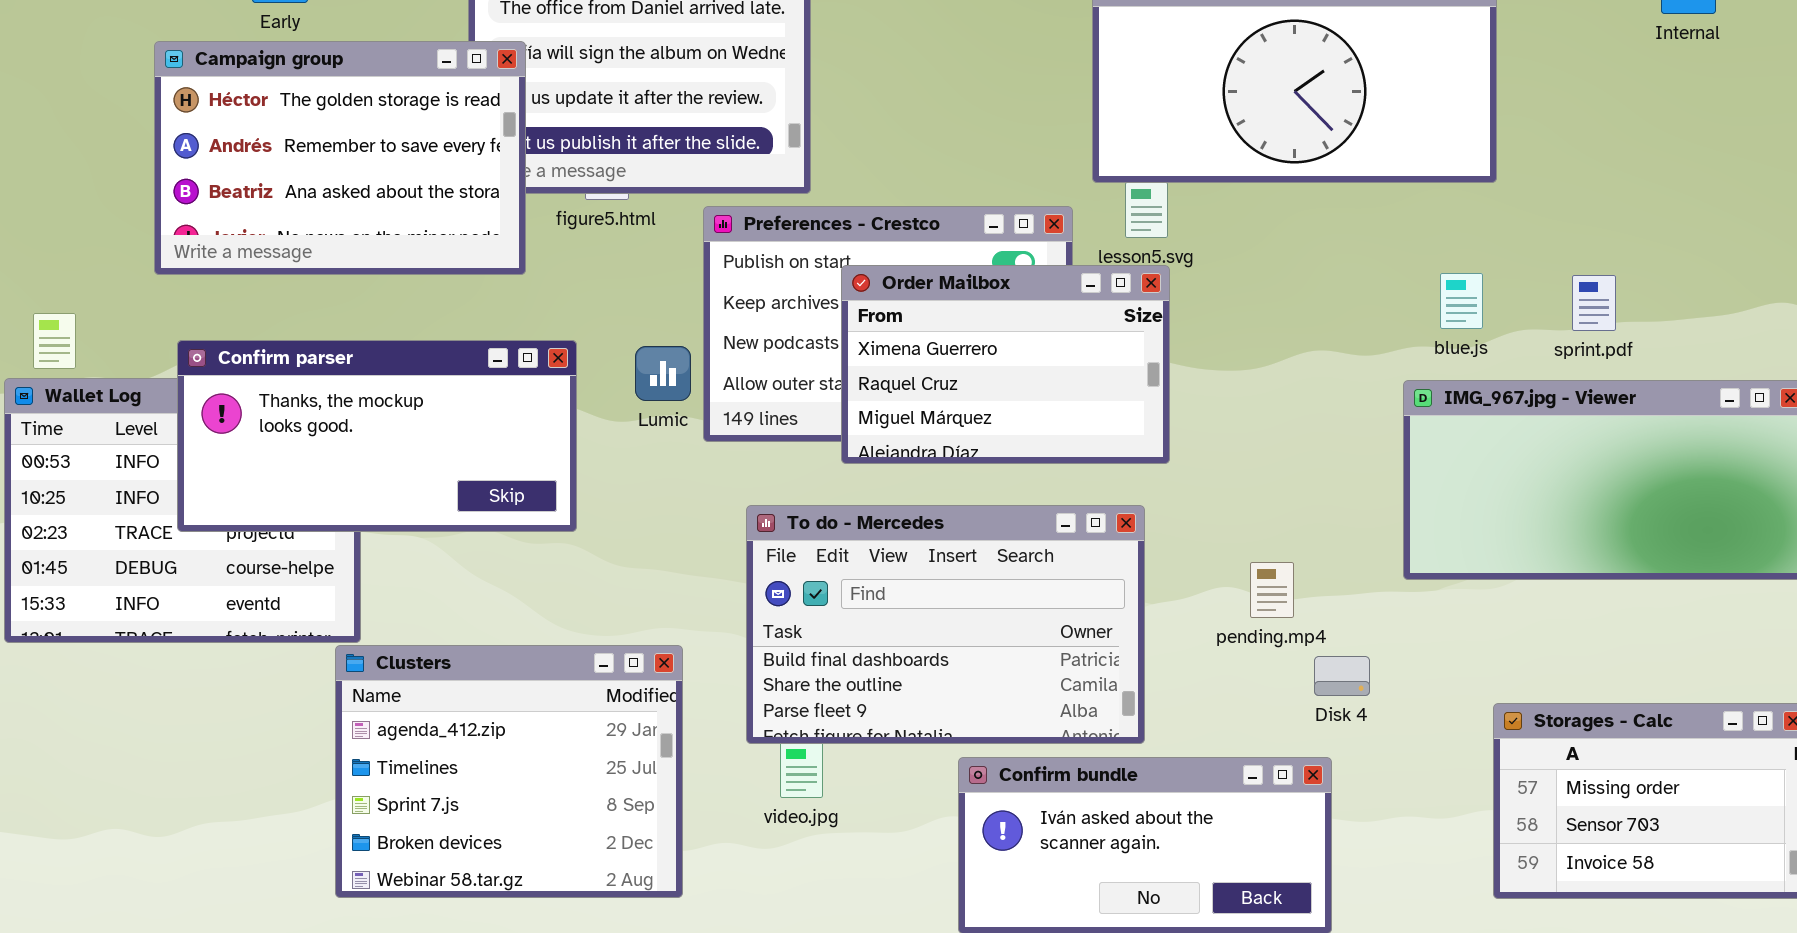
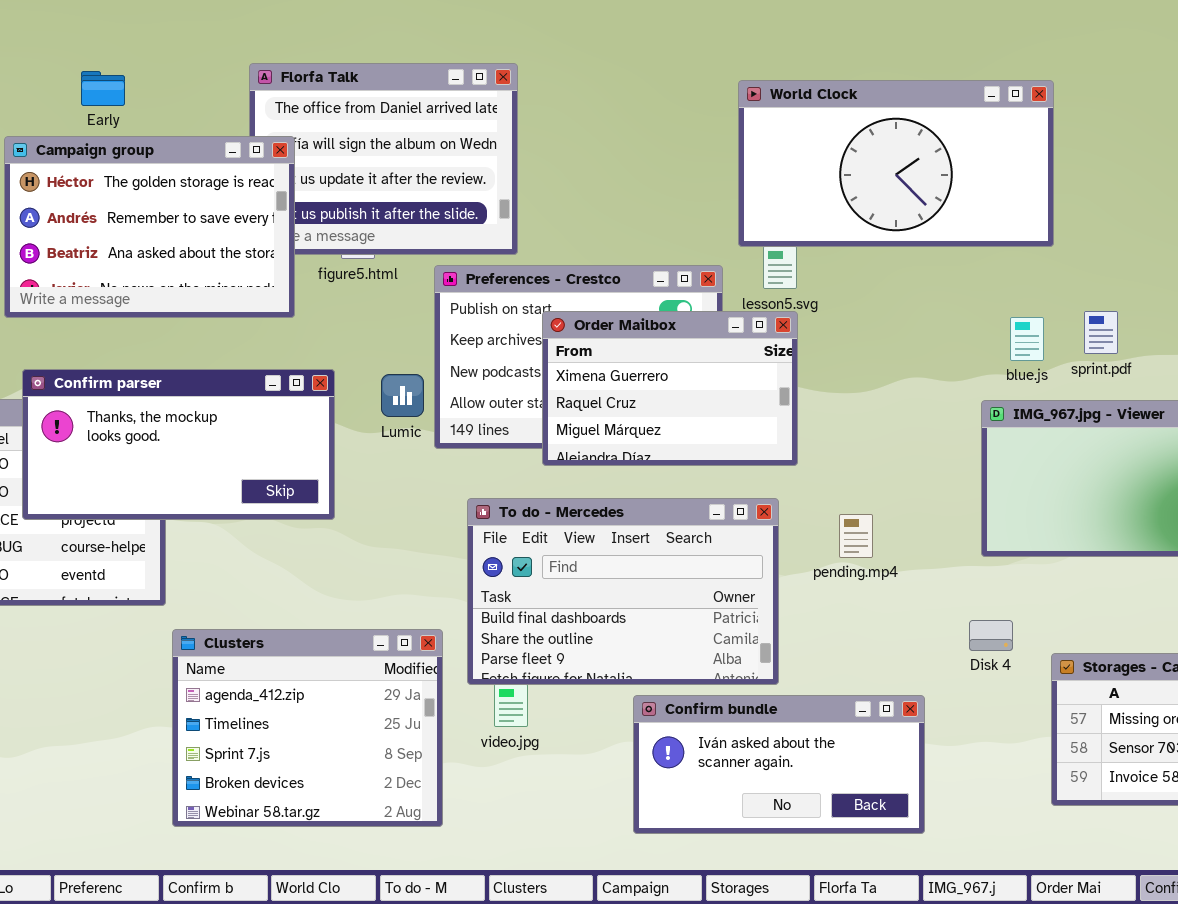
sprint.pdf: [1572,275,1616,331] -> [1084,311,1118,354], moved
pending.mp4: [1250,562,1294,618] -> [839,514,873,558], moved
Clusters: [335,645,683,898] -> [172,629,443,827], moved
Disk 4: [1314,656,1370,696] -> [969,620,1013,651], moved

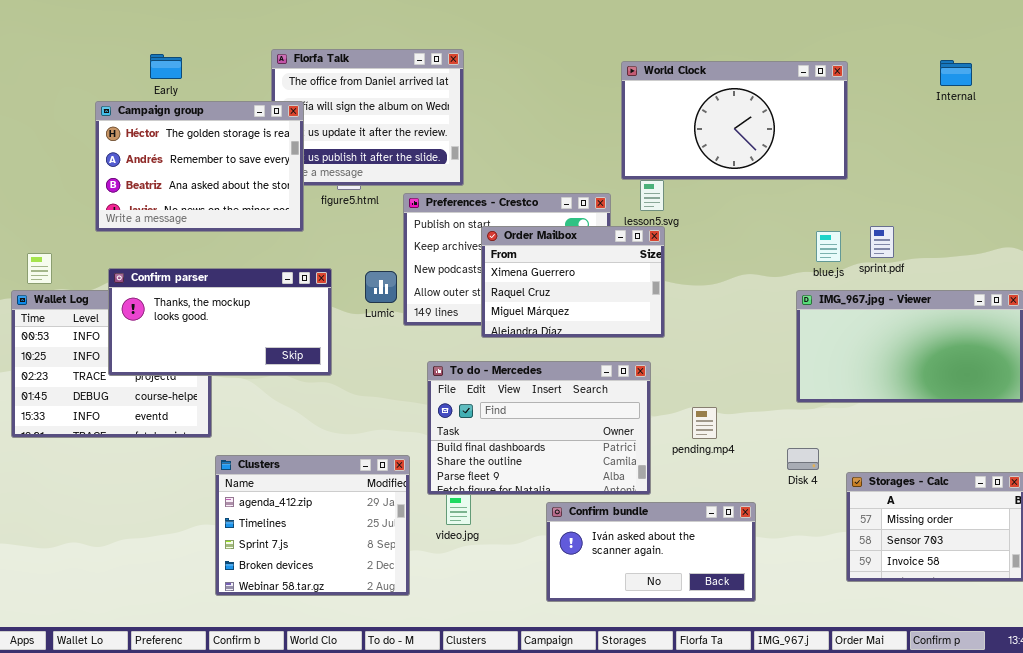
pending.mp4: [839,514,873,558] -> [692,407,717,439], moved

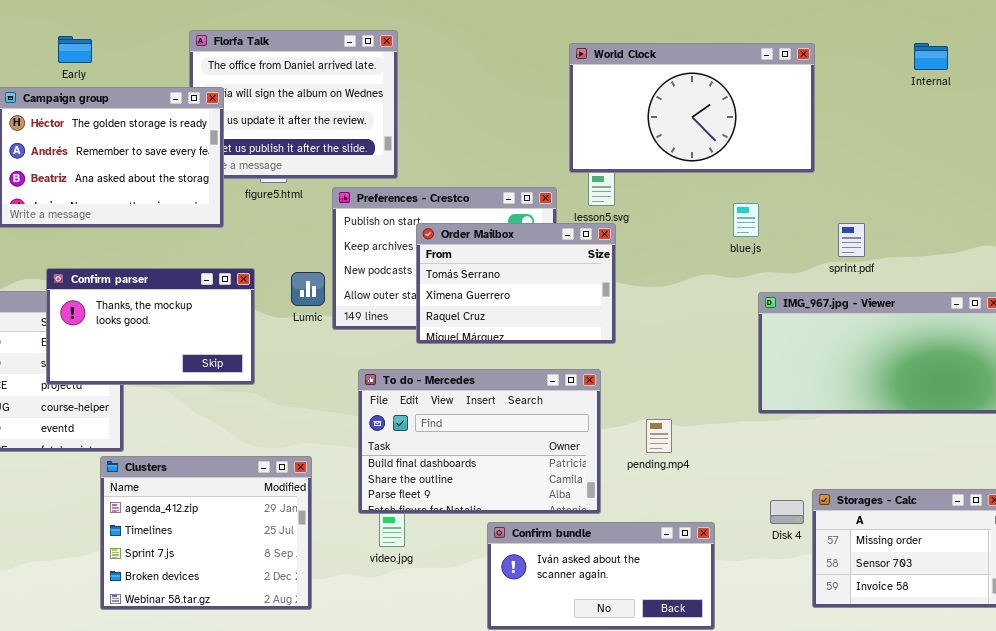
Order Mailbox: [481,226,665,338] -> [416,223,616,344], scrolled up 1 row
blue.js: [816,231,841,262] -> [733,203,759,237], moved
Confirm parser: [108,268,332,376] -> [46,268,255,385], resized
Disk 4: [787,448,819,470] -> [770,500,804,524], moved
Clusters: [215,455,410,596] -> [100,456,312,610], moved

